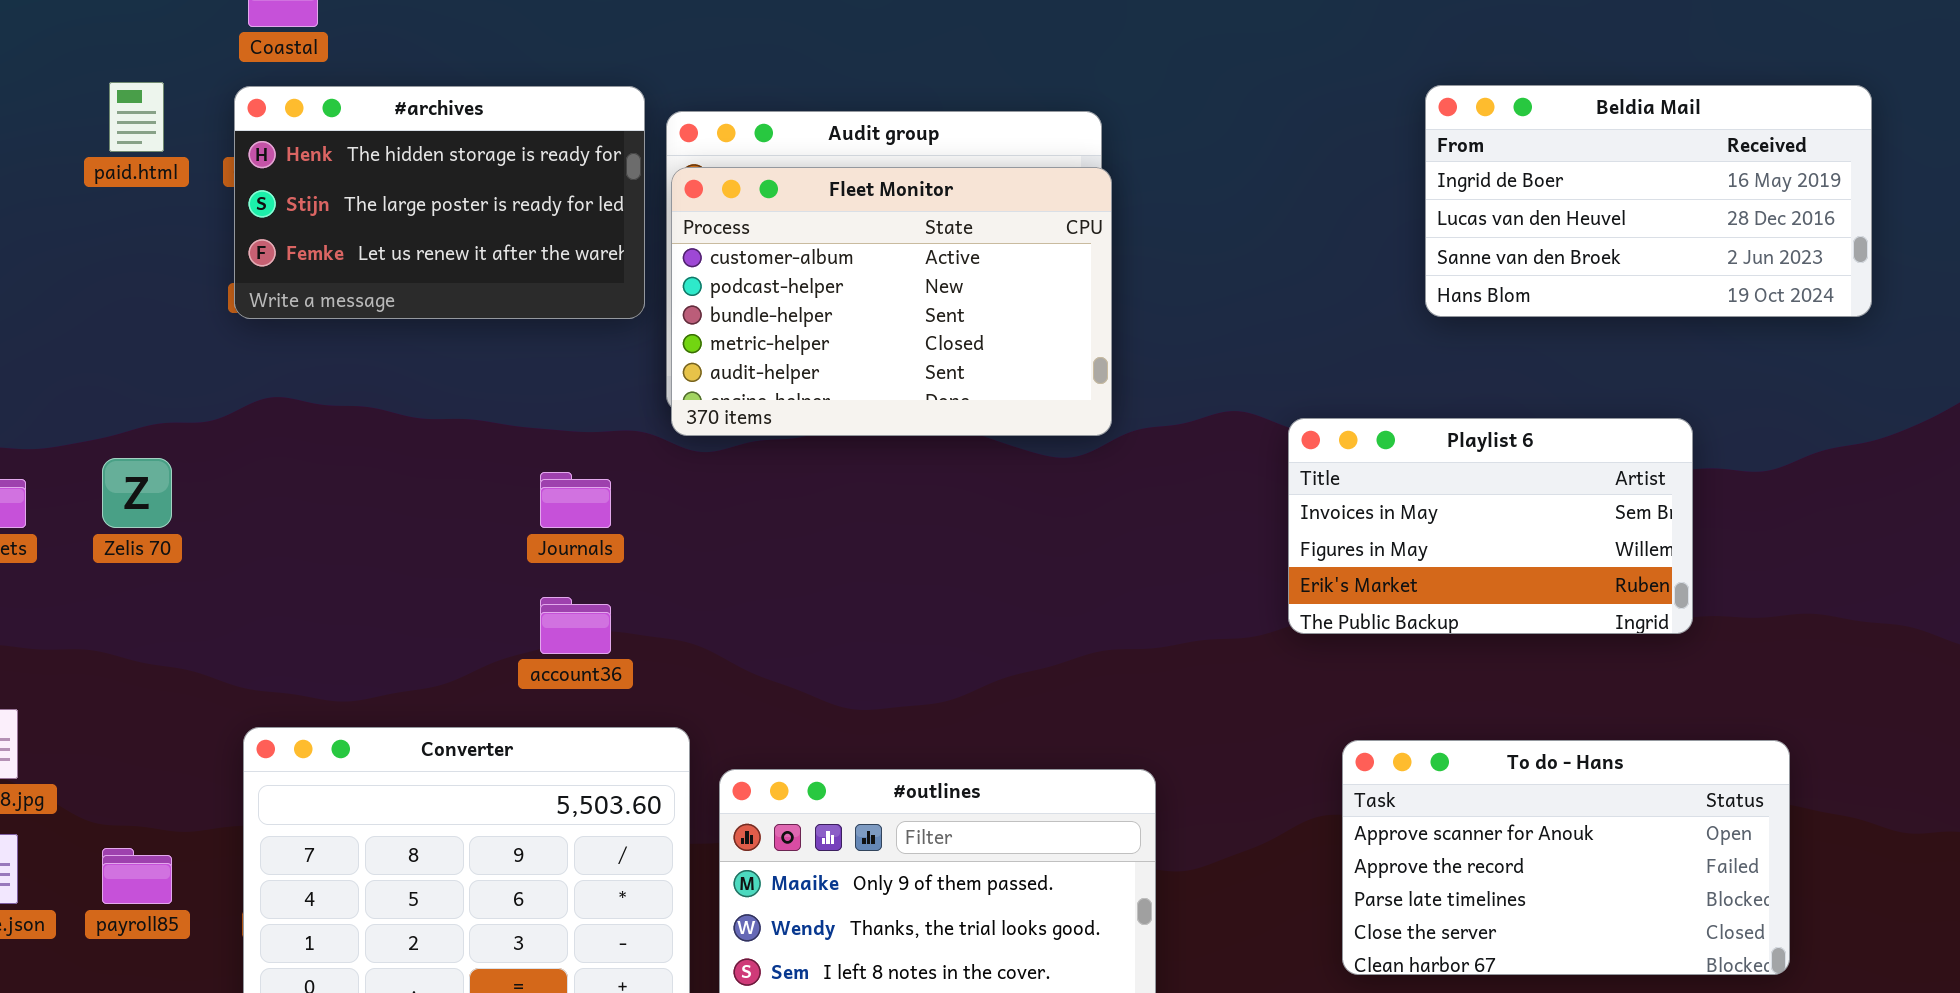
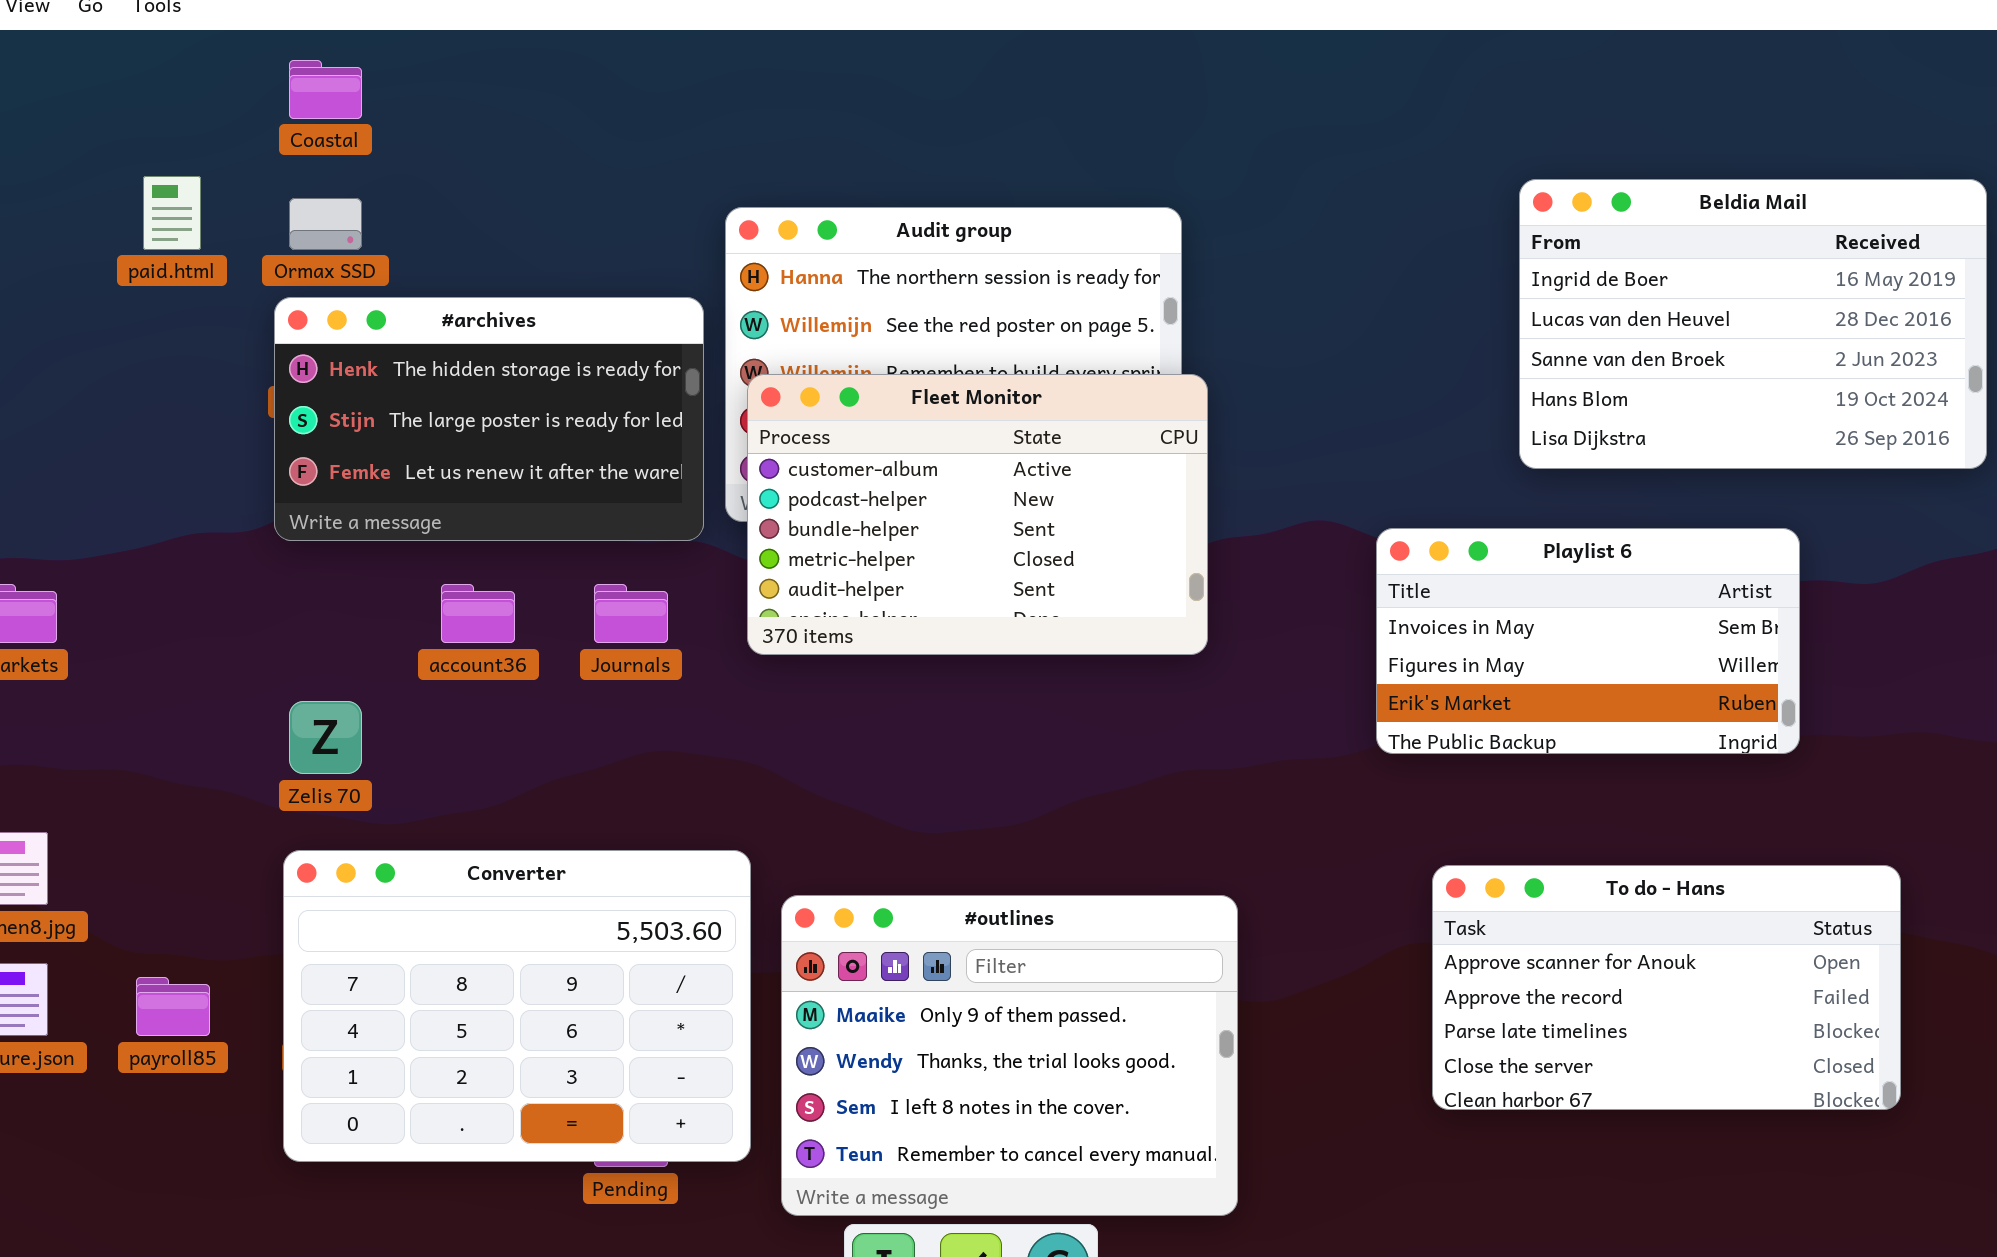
Beldia Mail: [1425,85,1872,317] -> [1519,179,1987,469], resized
#archives: [234,86,645,319] -> [274,297,704,541], moved
Fleet Monitor: [671,167,1112,436] -> [747,374,1208,655], moved
Zelis 70: [102,458,172,528] -> [289,701,362,774], moved
account36: [540,597,611,654] -> [441,584,515,643], moved

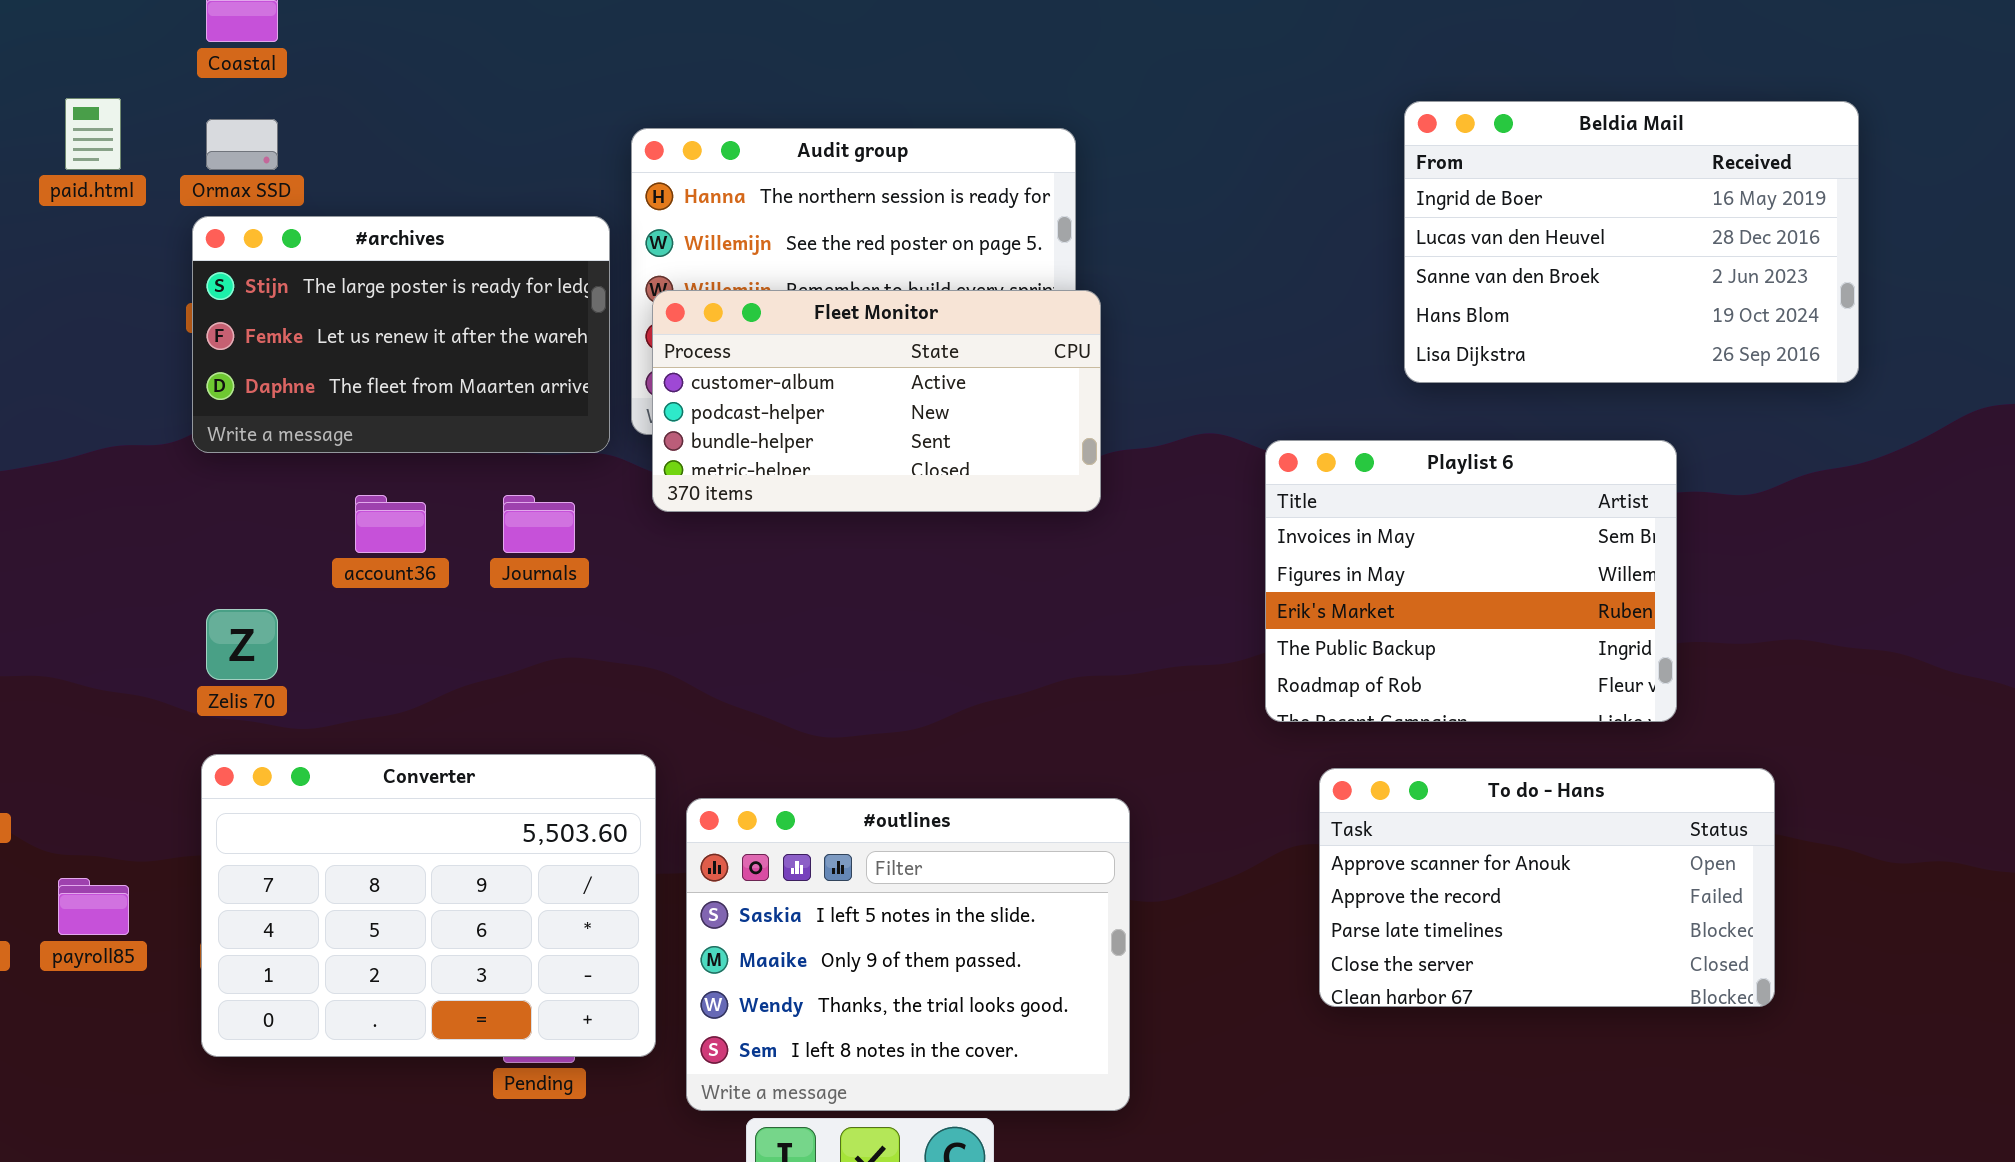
#archives: [274,297,704,541] -> [192,216,610,453], scrolled down 1 row
Fleet Monitor: [747,374,1208,655] -> [652,290,1101,512], resized
Playlist 6: [1376,528,1800,754] -> [1265,440,1677,722], resized
#outlines: [781,895,1238,1216] -> [686,798,1130,1111], scrolled up 1 row

